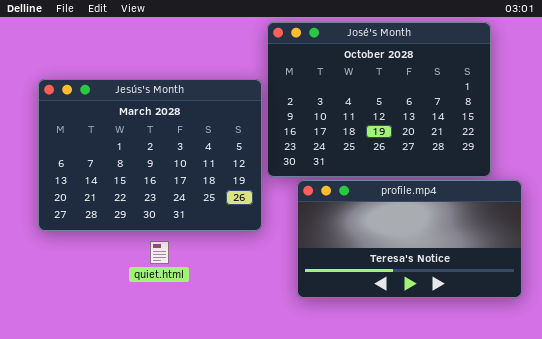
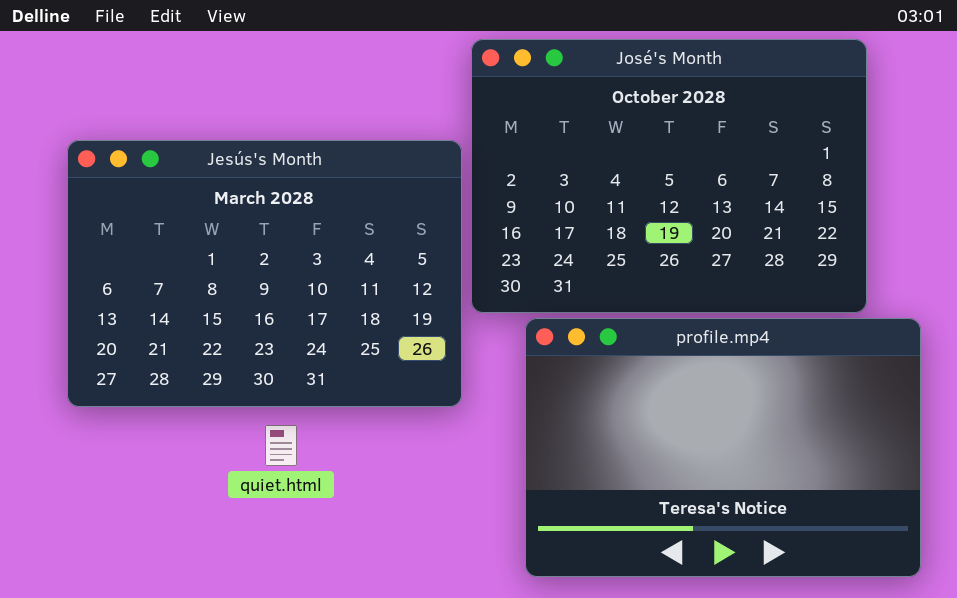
profile.mp4: [297,180,522,298] -> [525,318,921,577], resized

